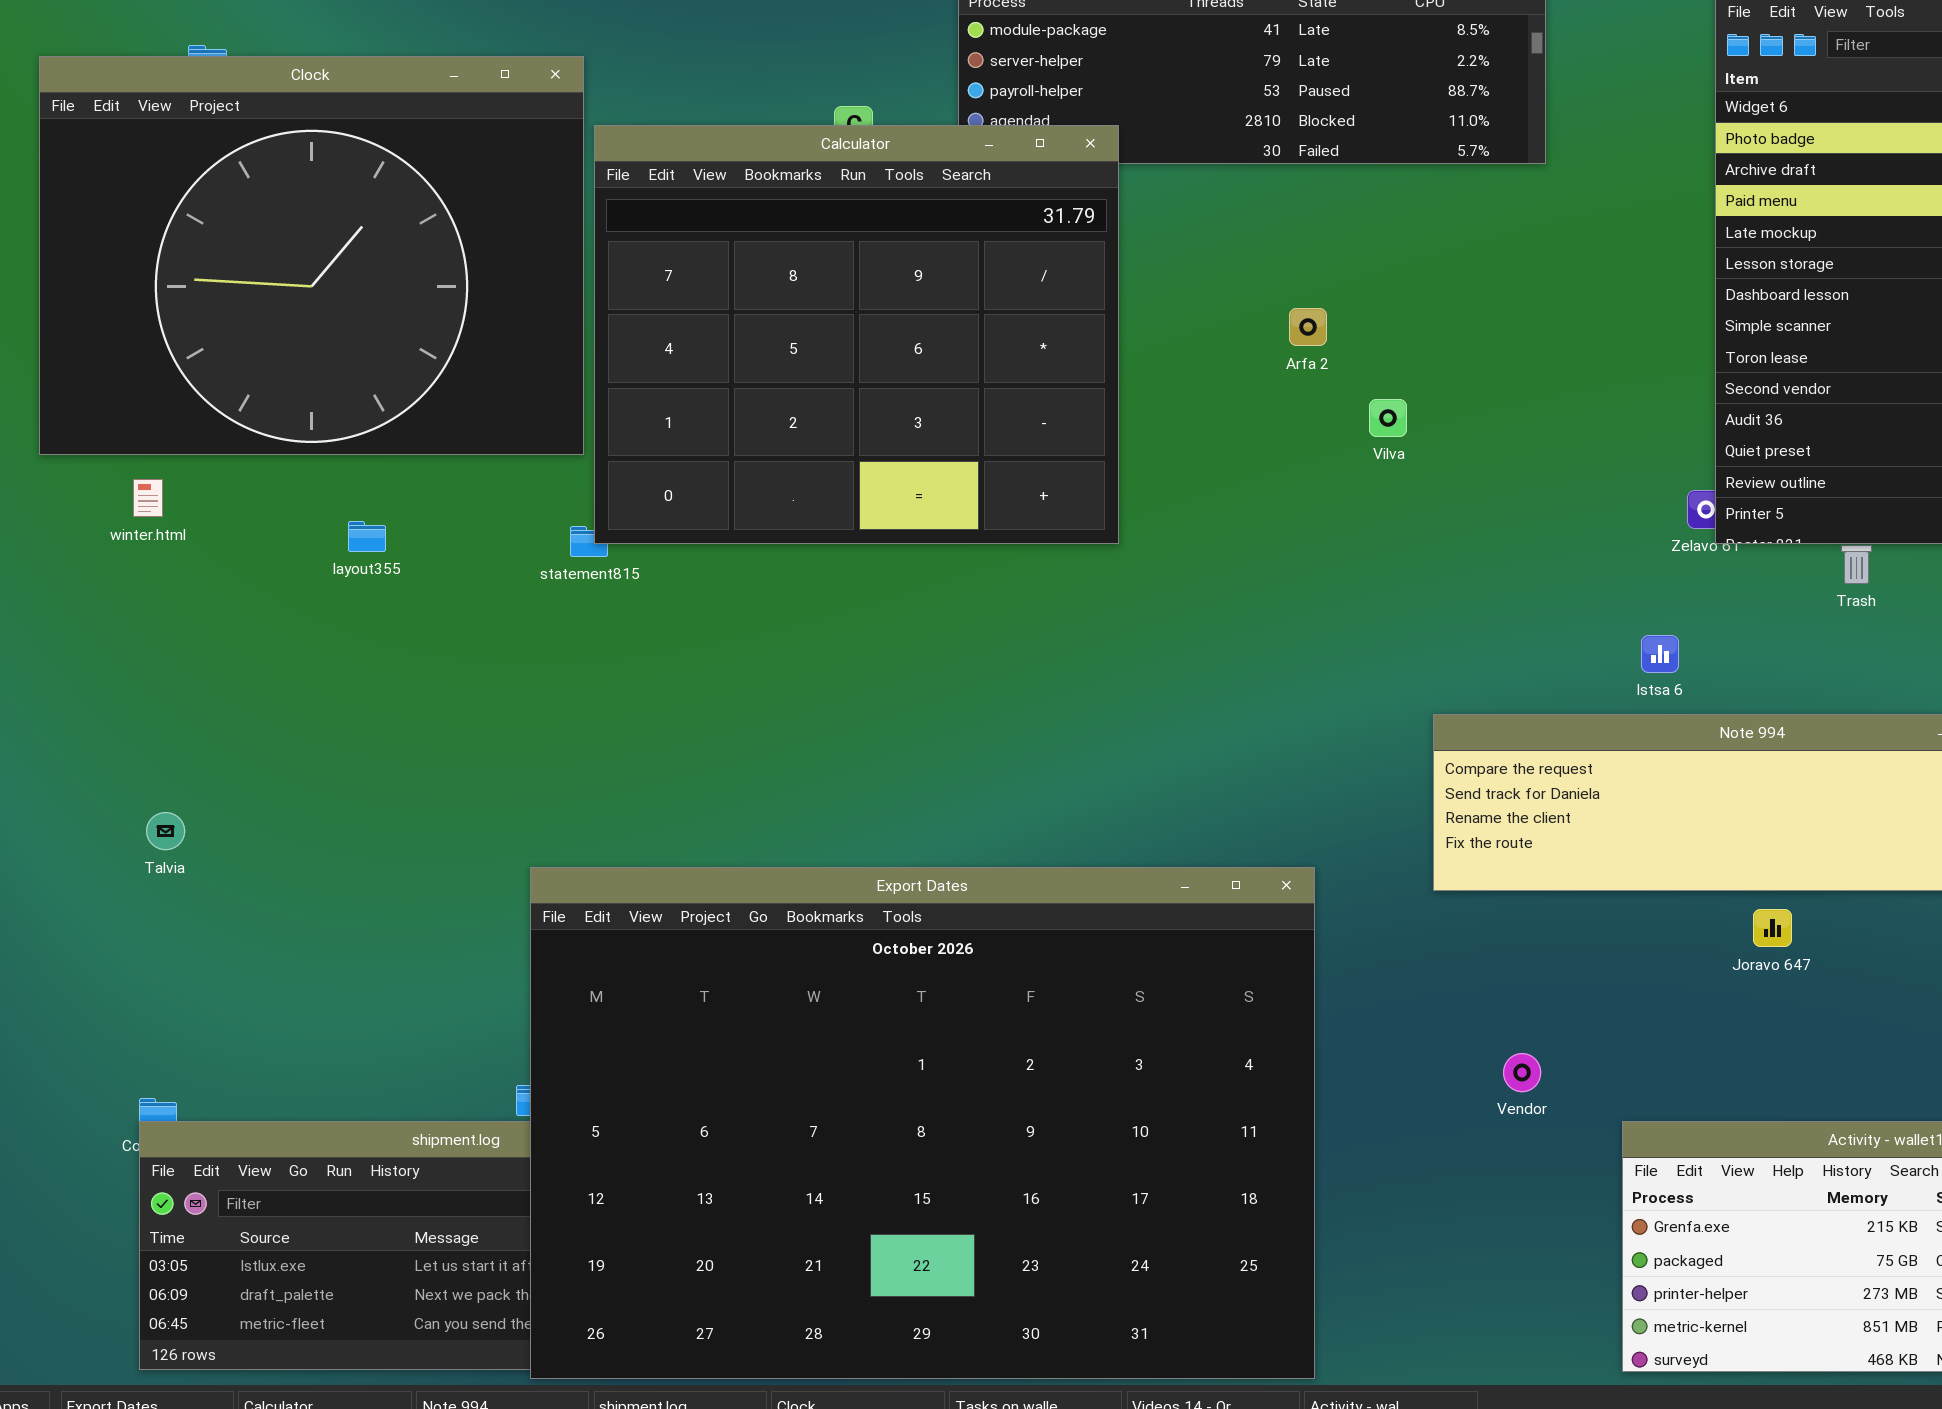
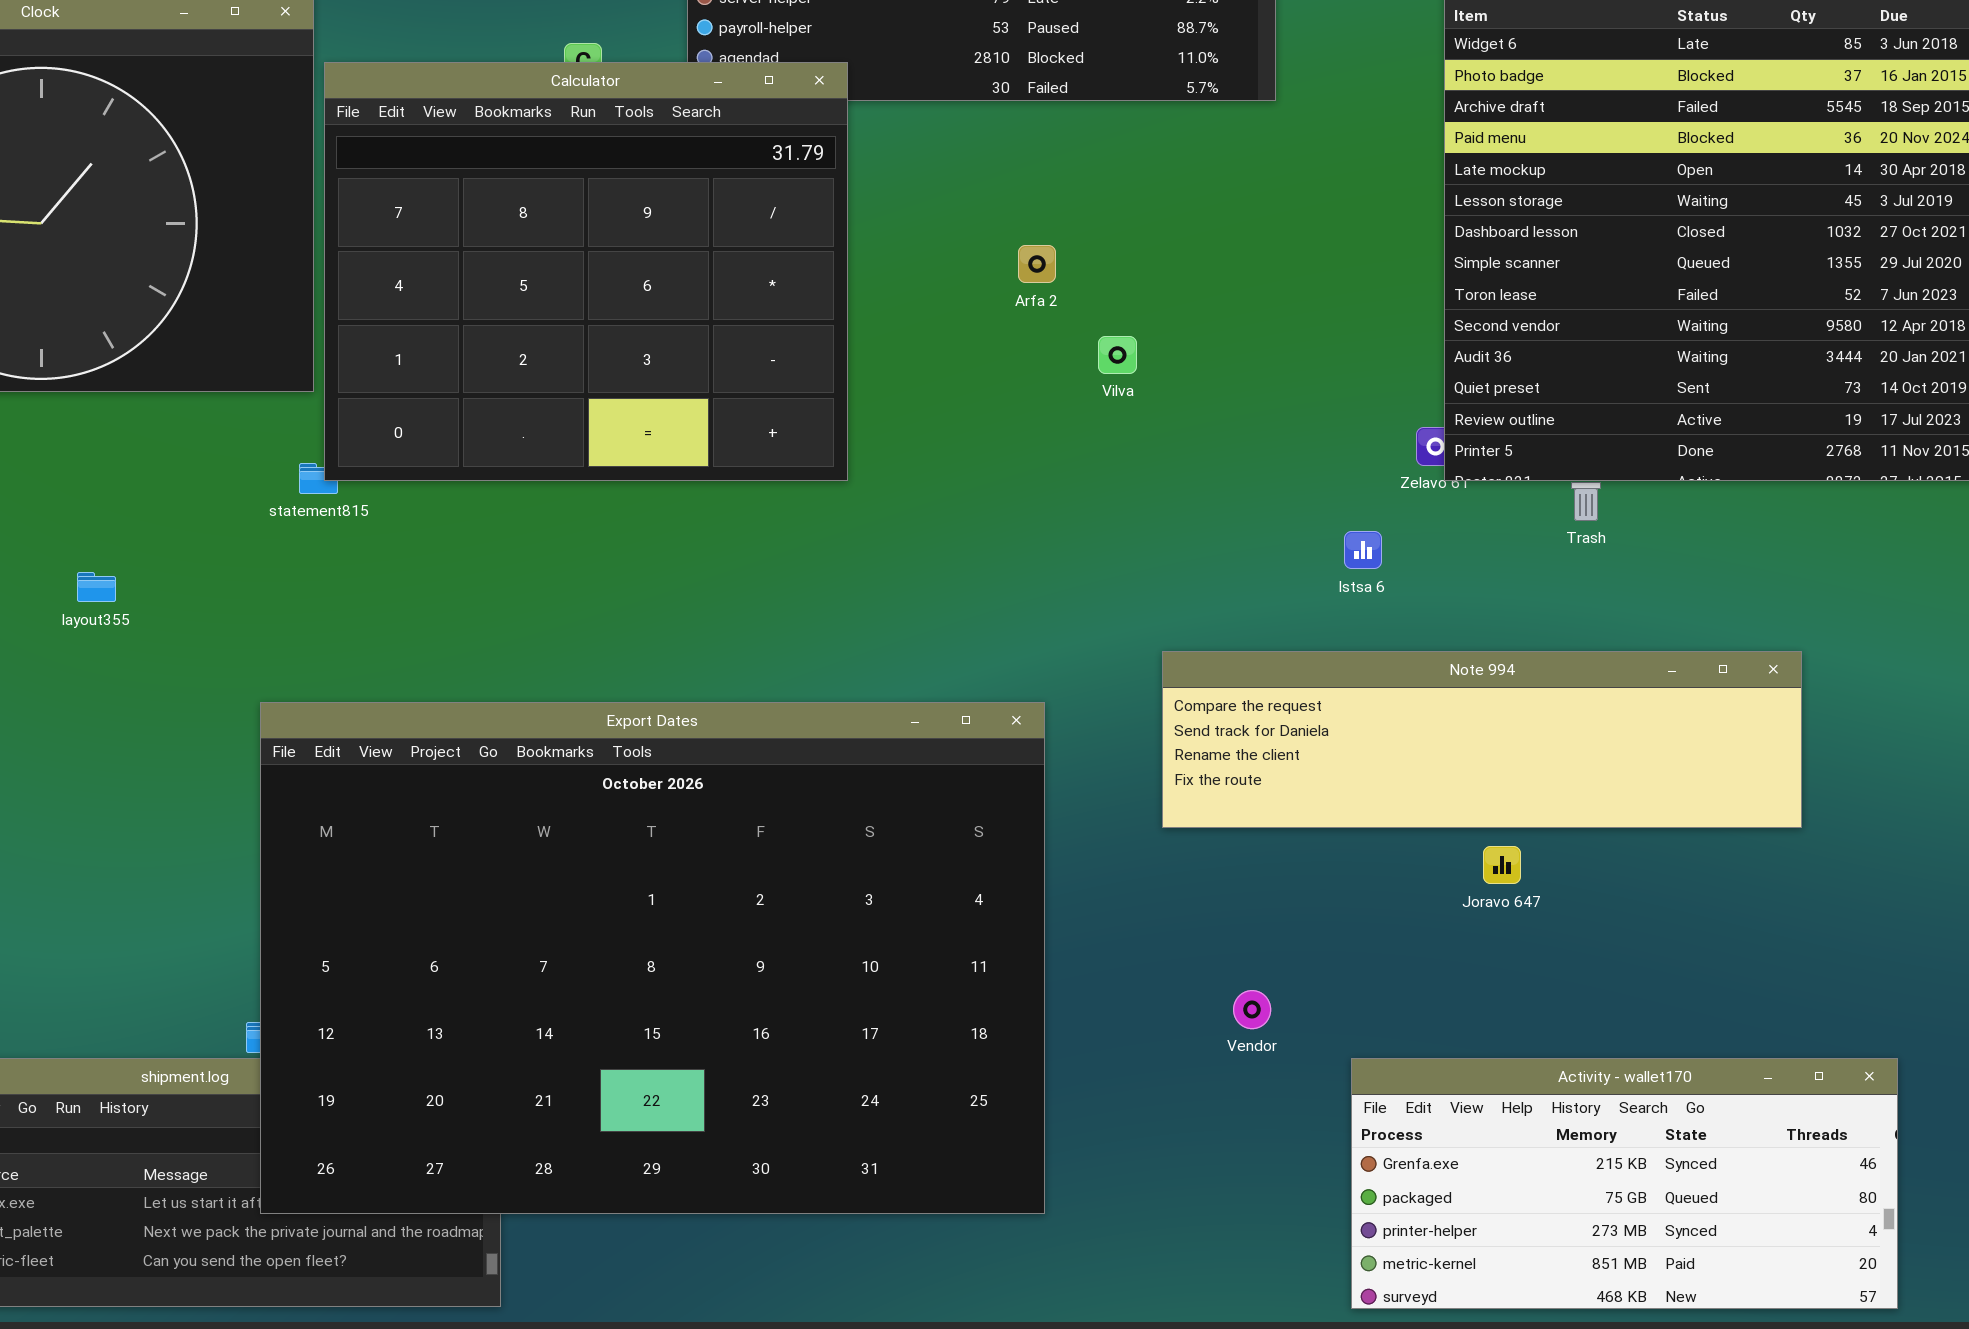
layout355: [348,521,386,552] -> [77,572,116,602], moved
Istsa 6: [1641,635,1679,673] -> [1344,531,1382,569], moved
Export Dates: [530,867,1315,1379] -> [260,702,1045,1214], moved

